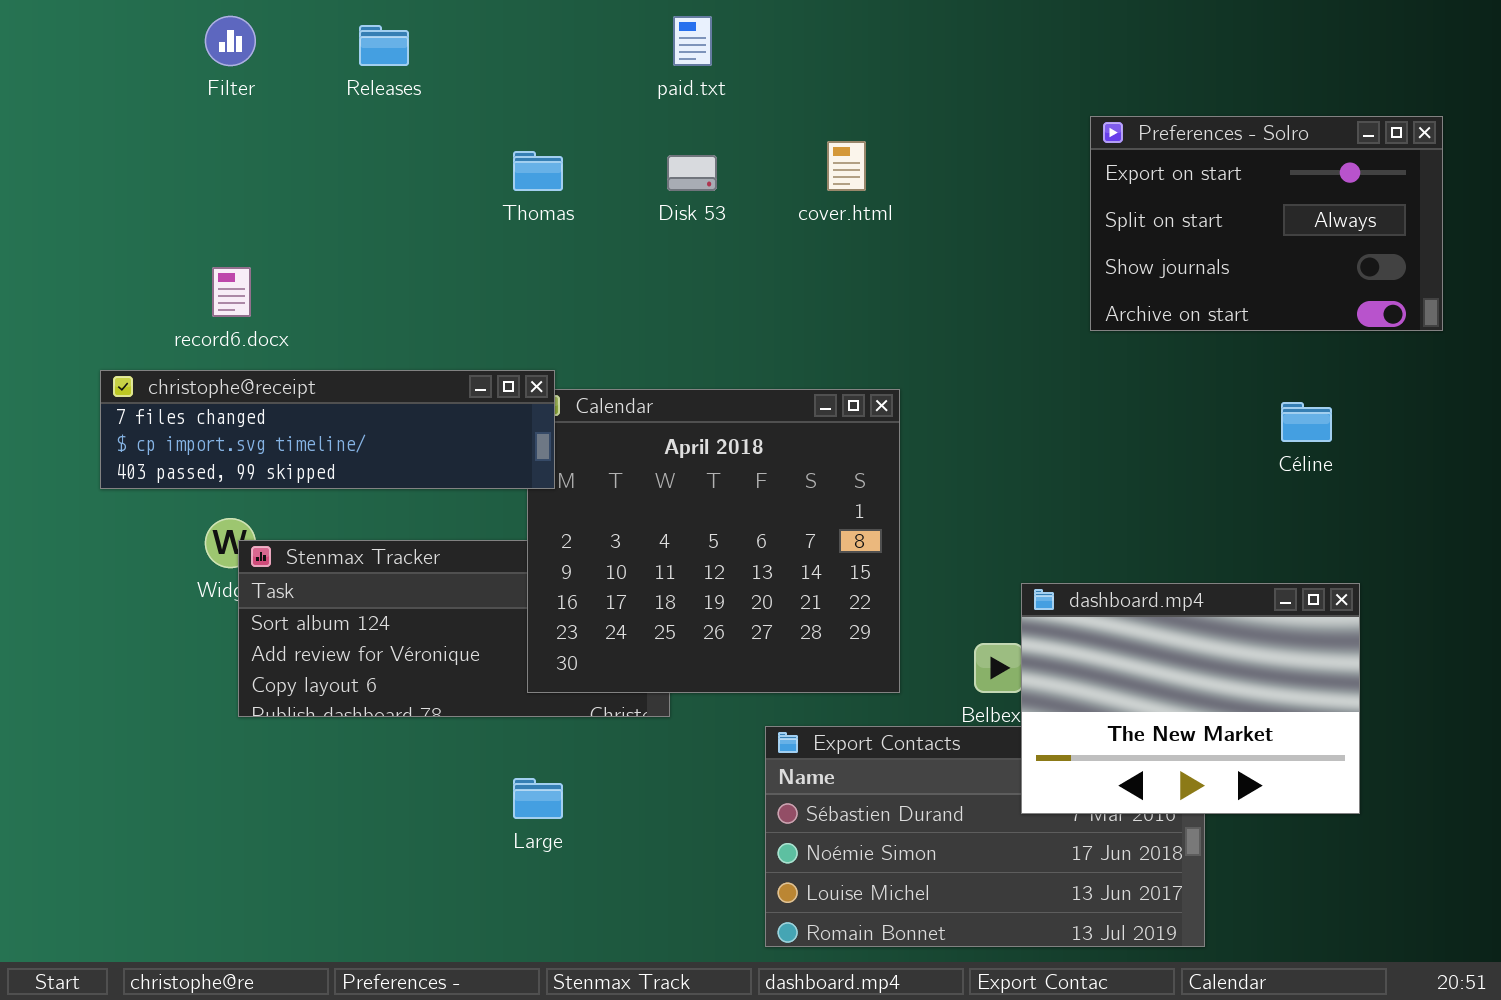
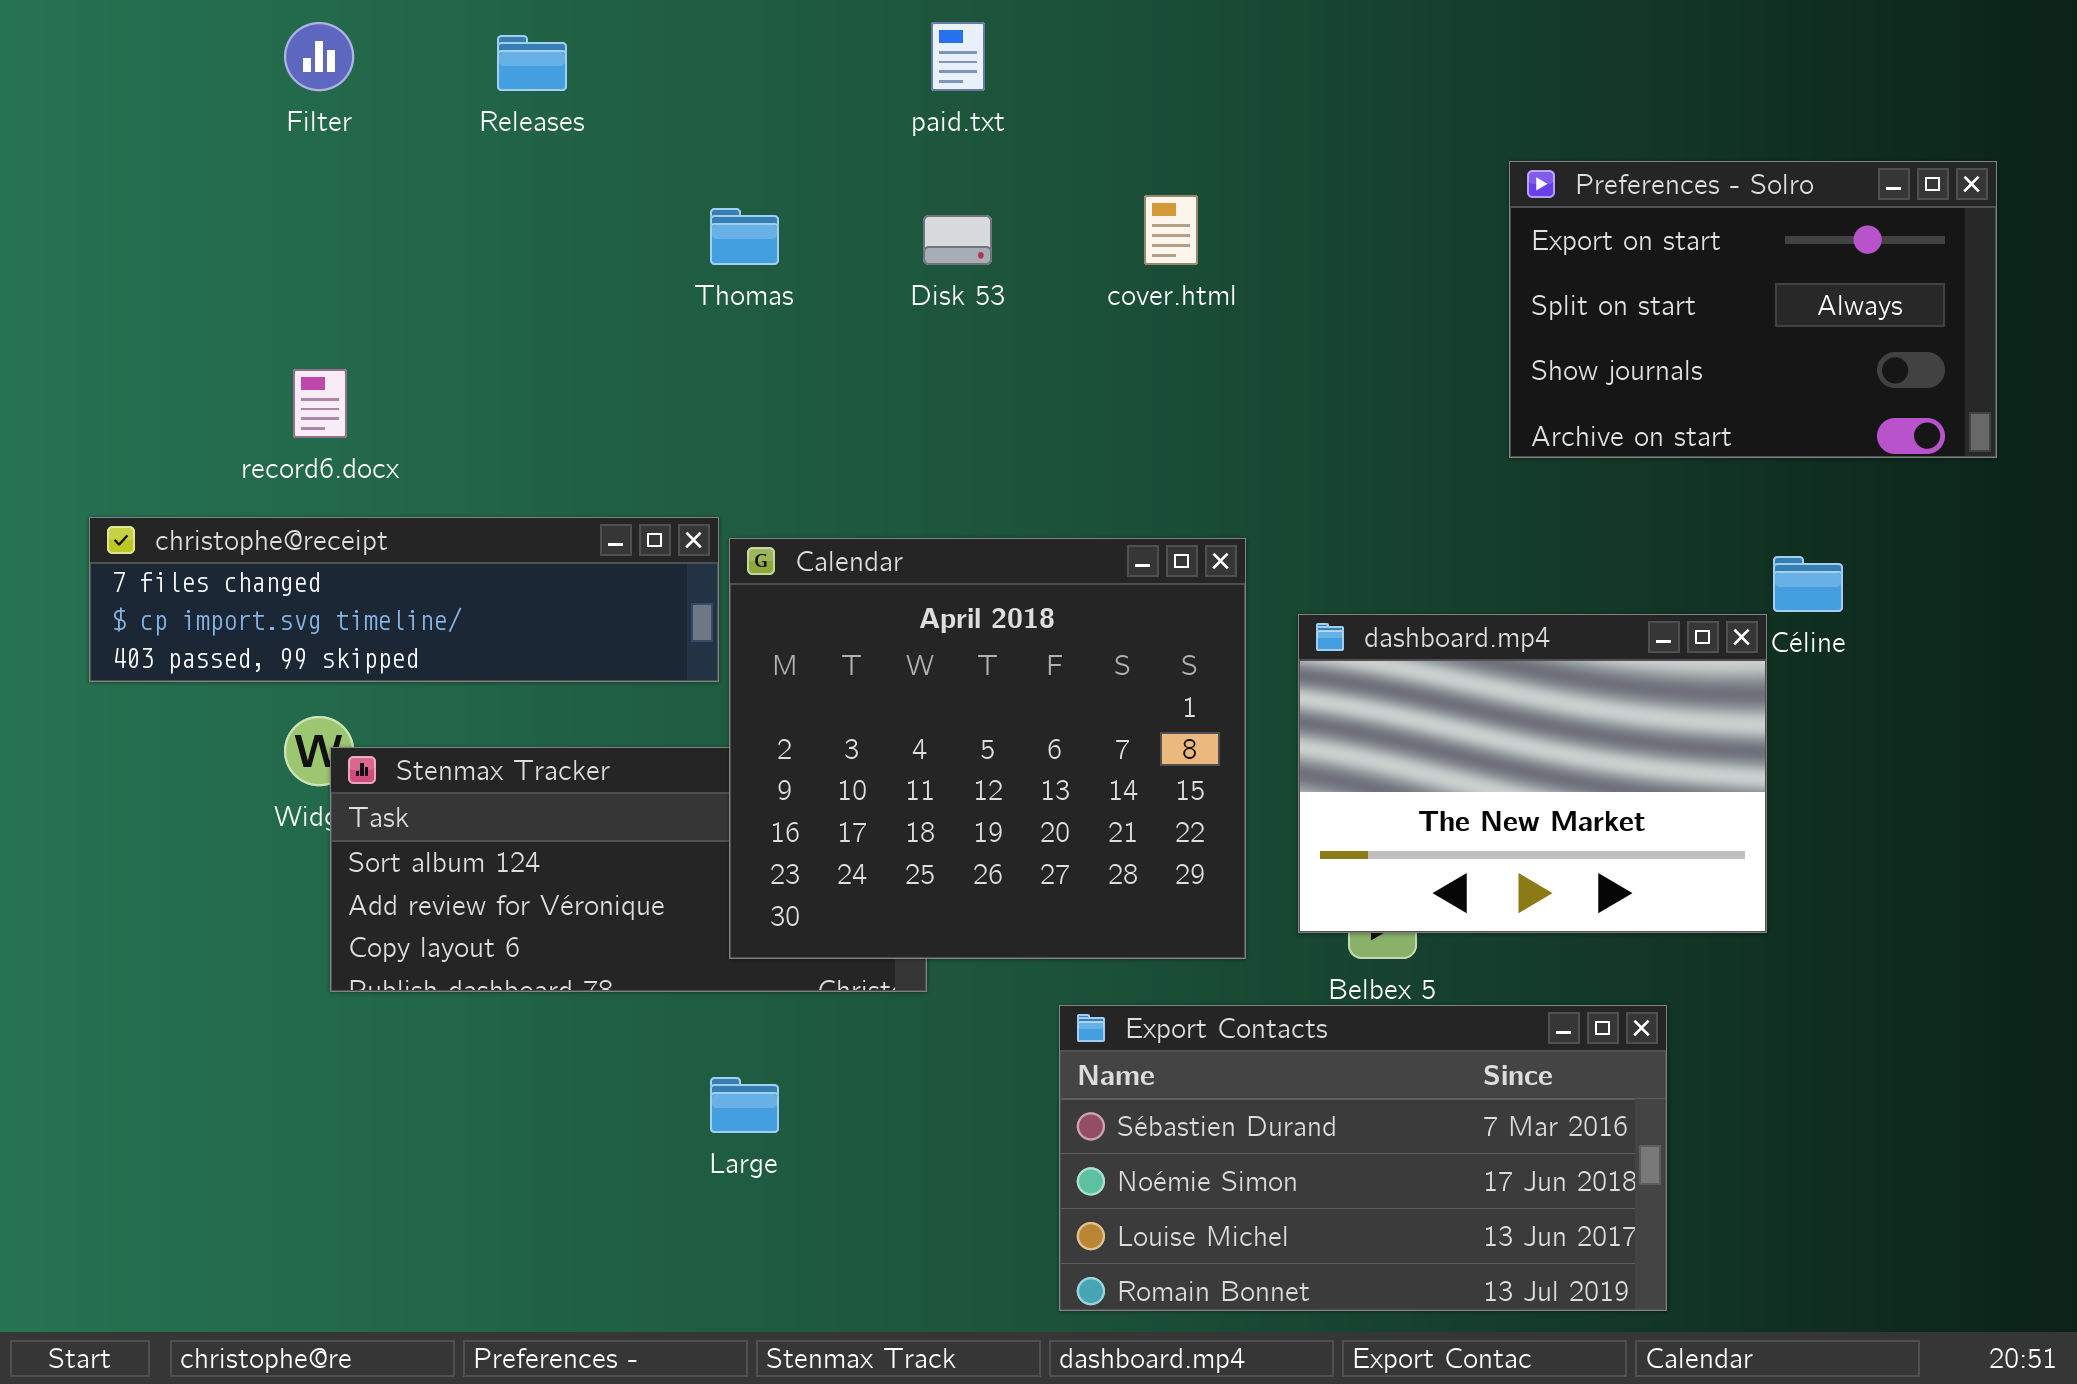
christophe@receipt: [100,370,555,489] -> [89,517,719,682], moved
dashboard.mp4: [1021,583,1360,814] -> [1298,614,1767,933], moved

